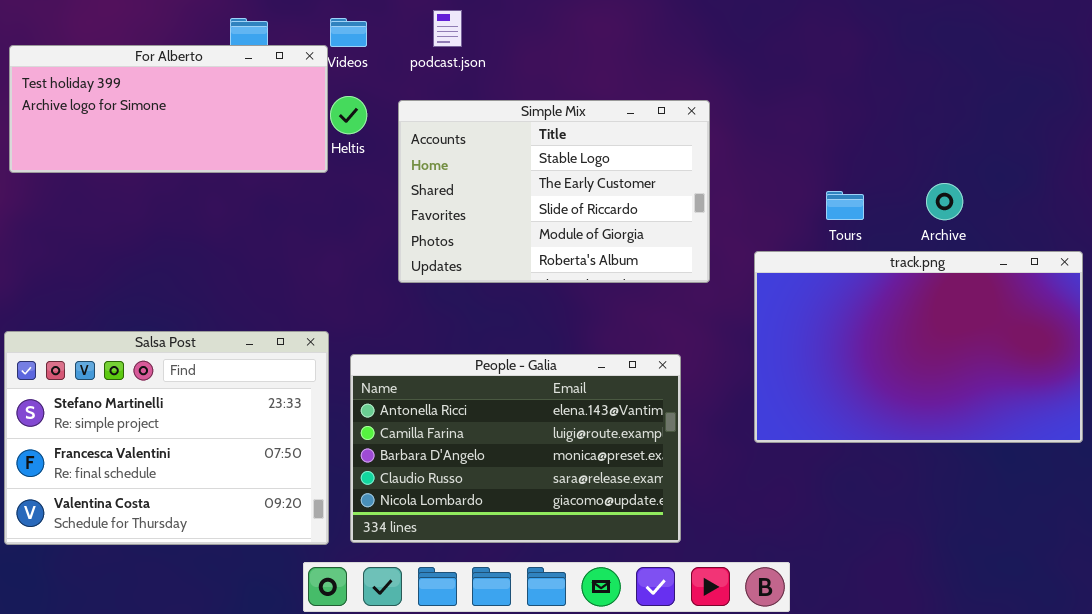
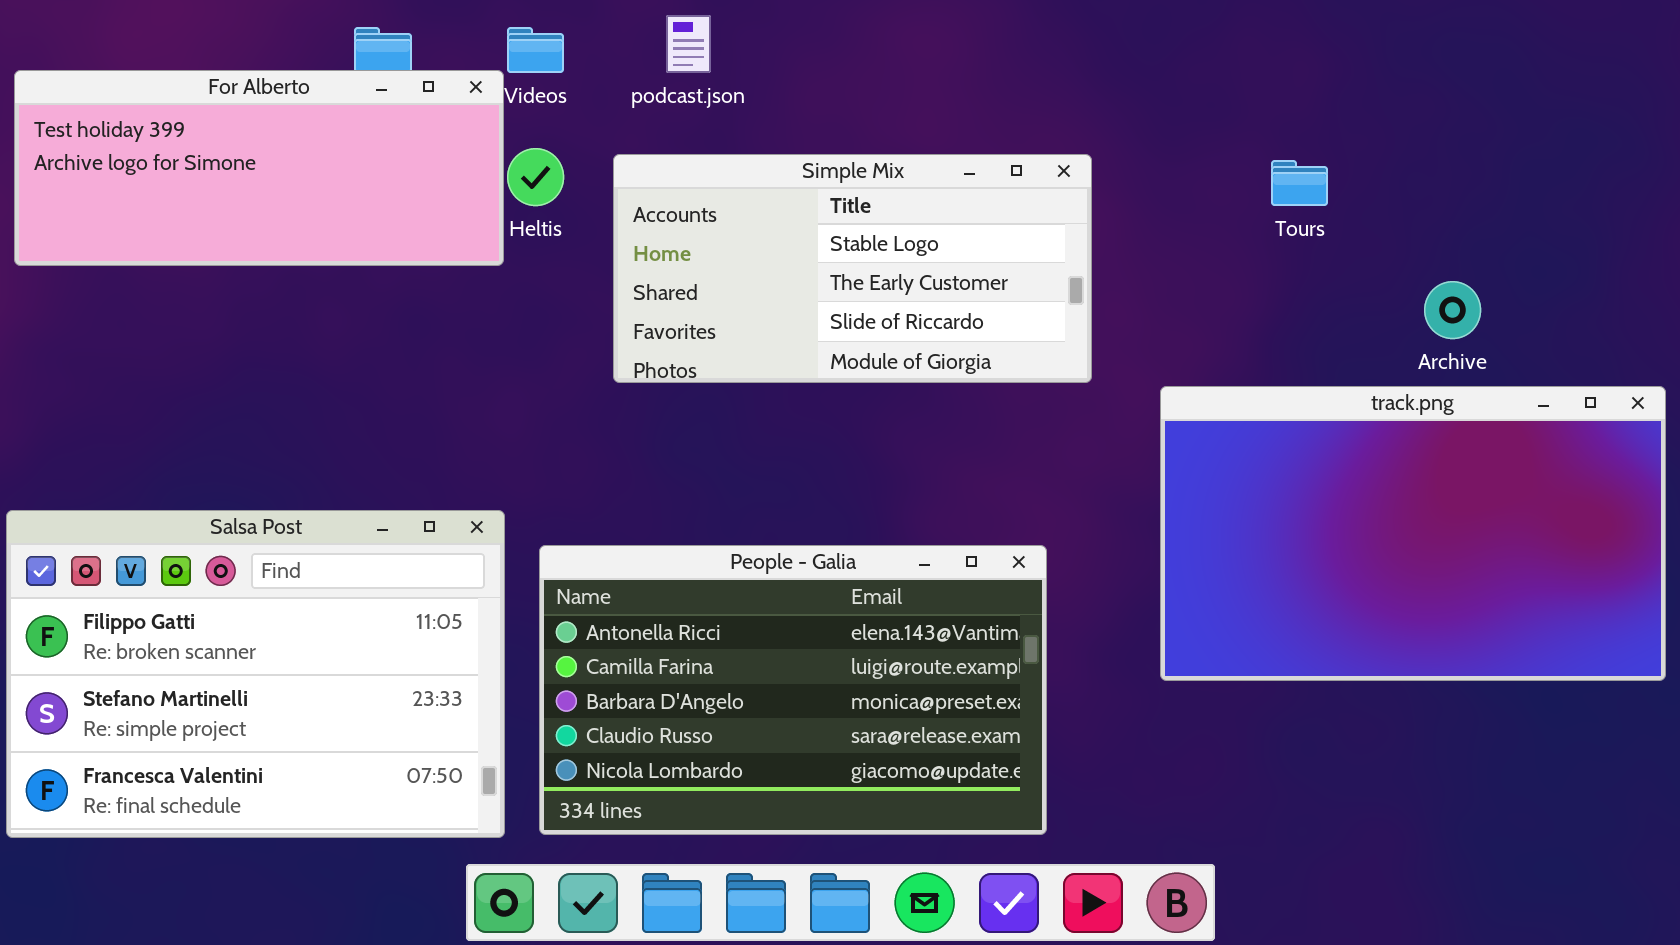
Simple Mix: [398,100,710,283] -> [613,154,1092,383], resized
Tours: [826,191,864,220] -> [1271,160,1328,206], moved
Salsa Post: [4,331,329,545] -> [6,510,505,838], scrolled up 1 row

